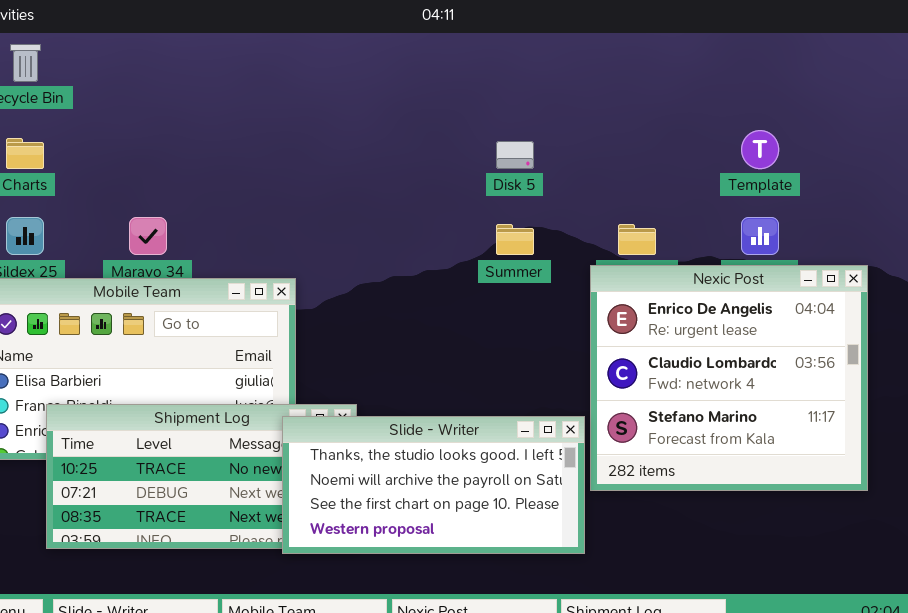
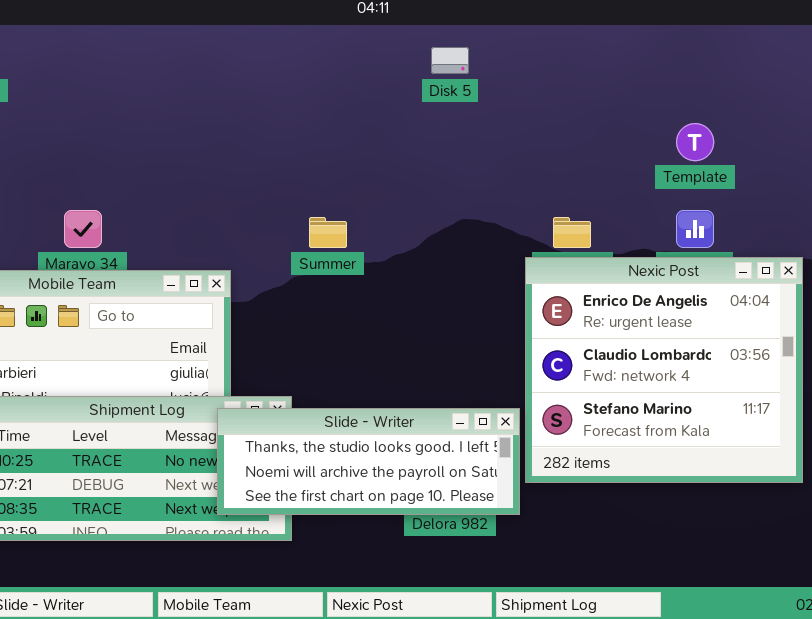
Disk 5: [496,141,534,169] -> [431,47,469,74], moved
Summer: [496,224,534,255] -> [309,217,347,248], moved
Slide - Writer: [282,416,585,554] -> [217,408,520,515], resized

